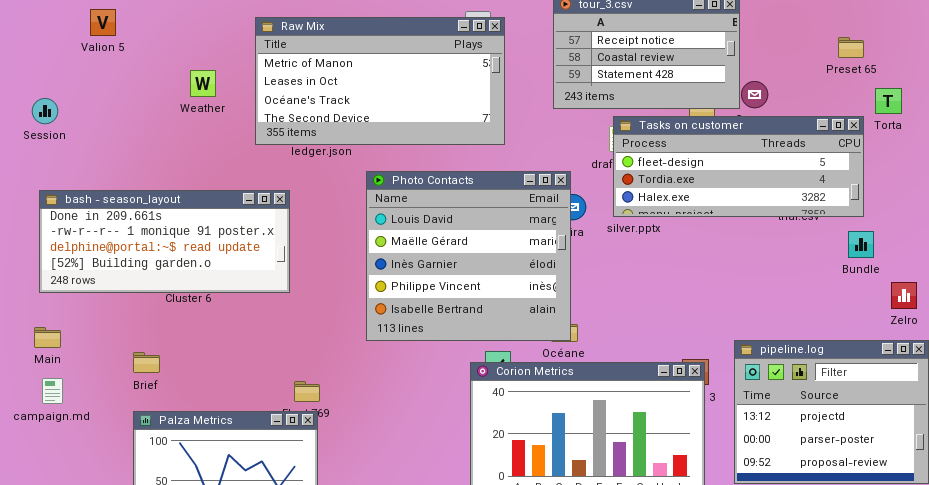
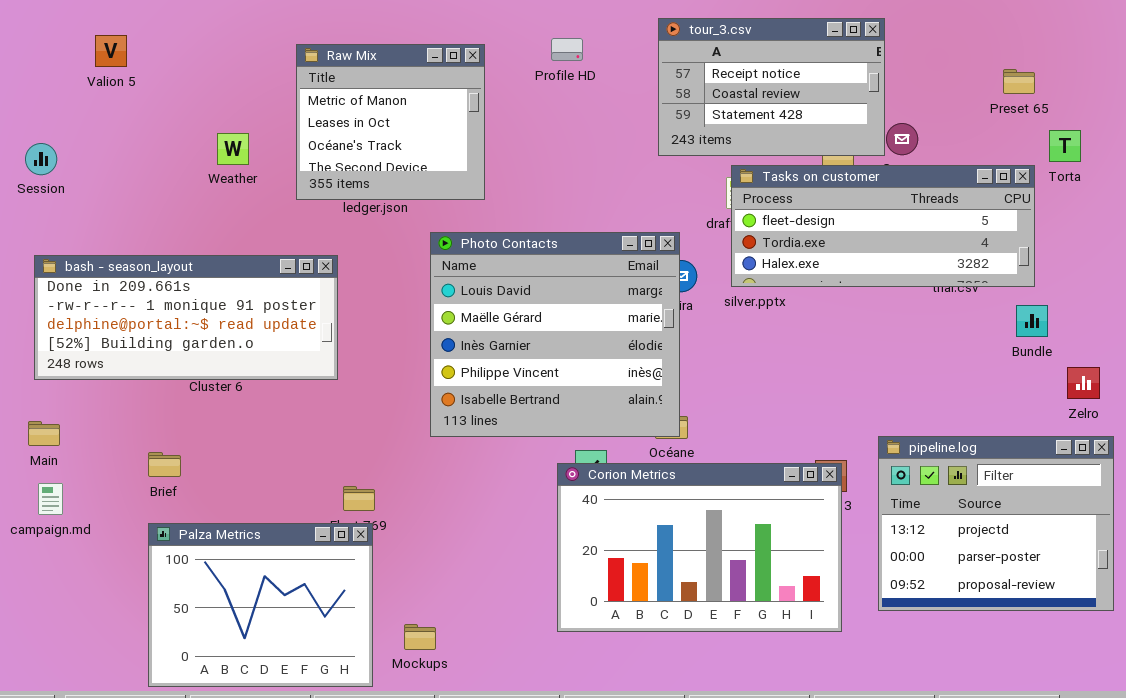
Raw Mix: [255,17,505,145] -> [296,44,485,200], resized
Weather: [190,70,216,97] -> [217,133,249,165], moved

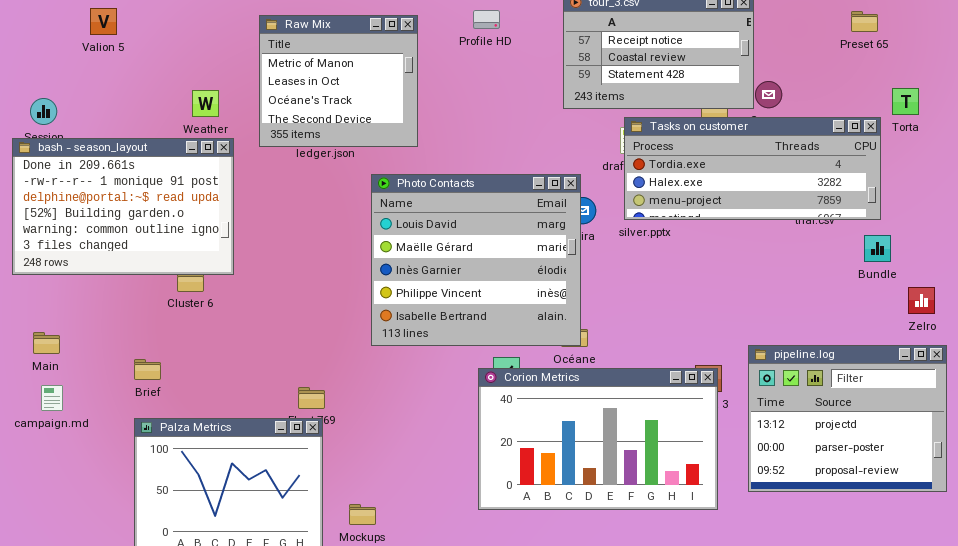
Preset 65: [1003,69,1035,94] -> [851,11,878,32], moved
Tasks on customer: [731,165,1035,287] -> [624,117,881,220], scrolled down 1 row
bash - season_layout: [34,255,338,380] -> [12,138,234,275], moved, resized

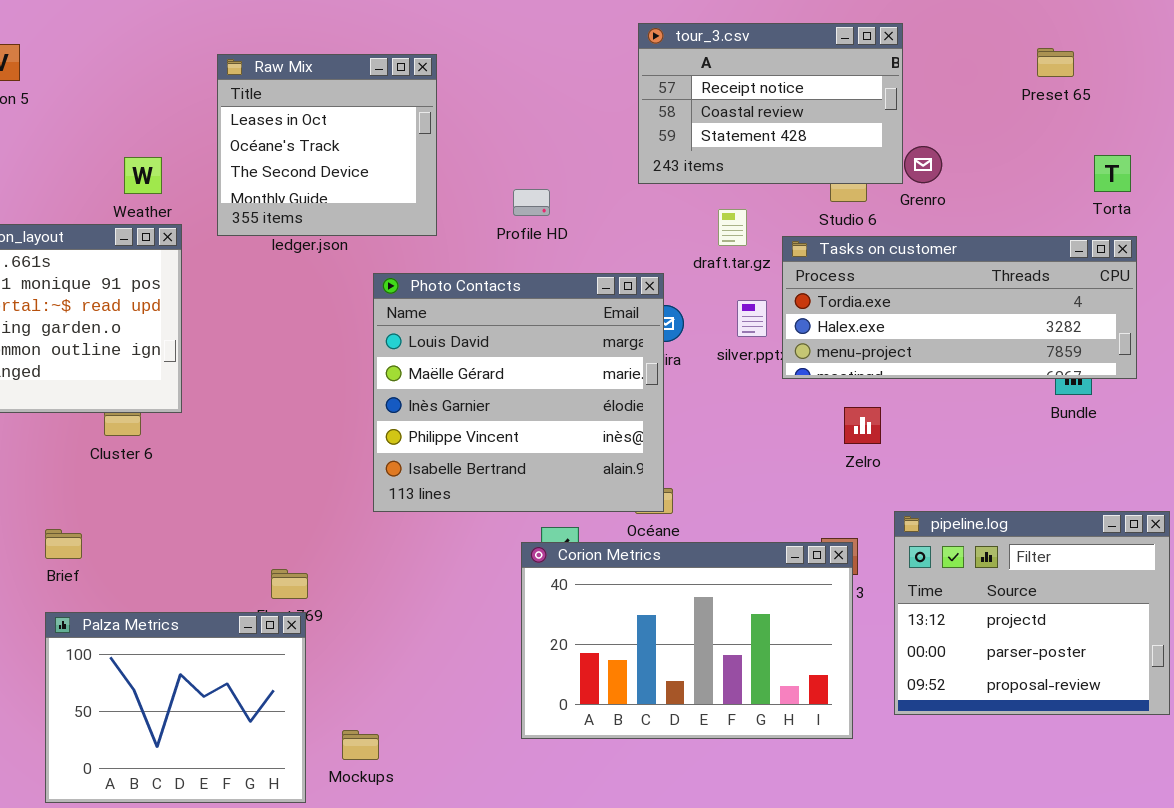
Profile HD: [473,10,500,29] -> [513,189,550,216], moved
Raw Mix: [259,15,418,147] -> [217,54,437,236], scrolled down 1 row
Tasks on customer: [624,117,881,220] -> [782,236,1137,379], moved
Zelro: [908,287,935,314] -> [844,407,881,444], moved

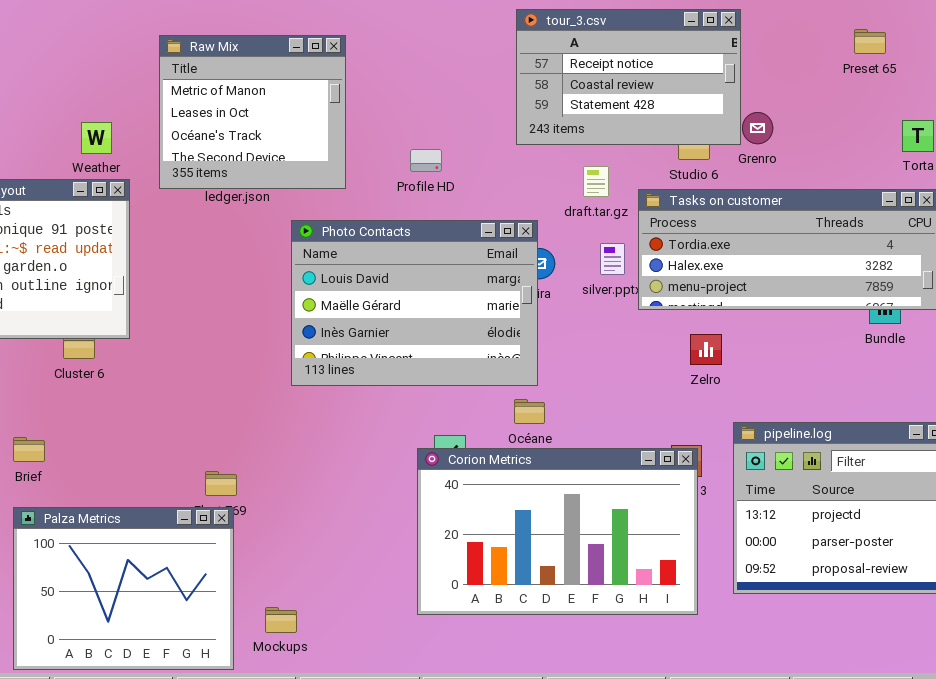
Raw Mix: [217,54,437,236] -> [159,35,346,189], scrolled up 1 row
Photo Contacts: [373,273,664,512] -> [291,220,538,386], resized

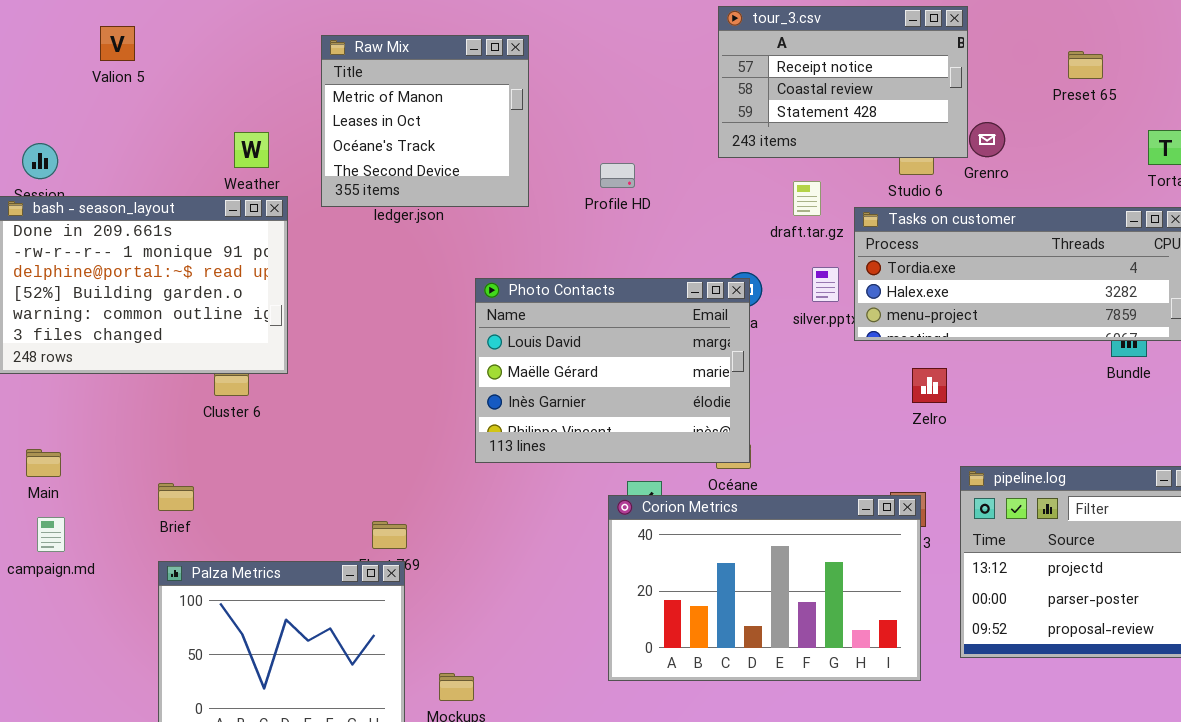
Preset 65: [854,29,886,54] -> [1068,51,1103,79], moved
Photo Contacts: [291,220,538,386] -> [475,278,750,463], moved

